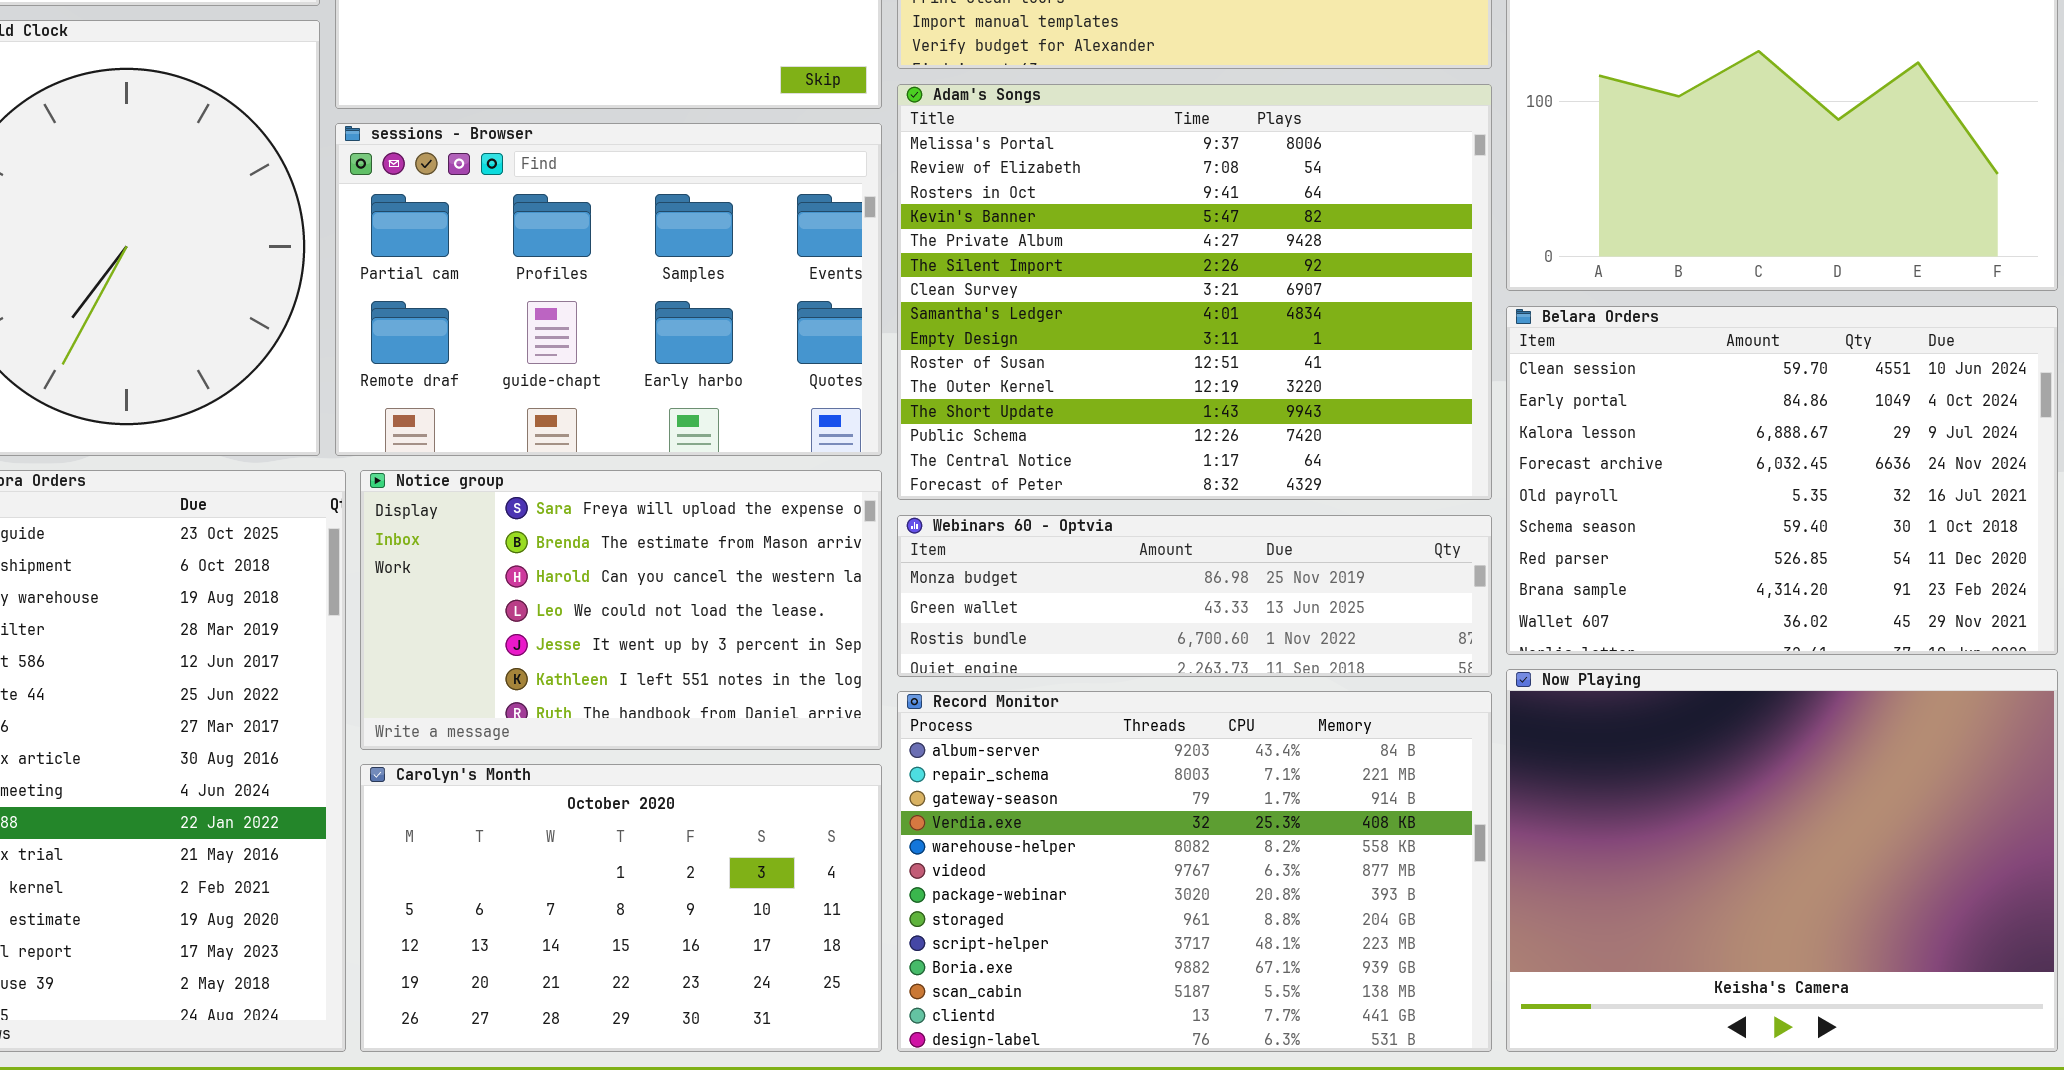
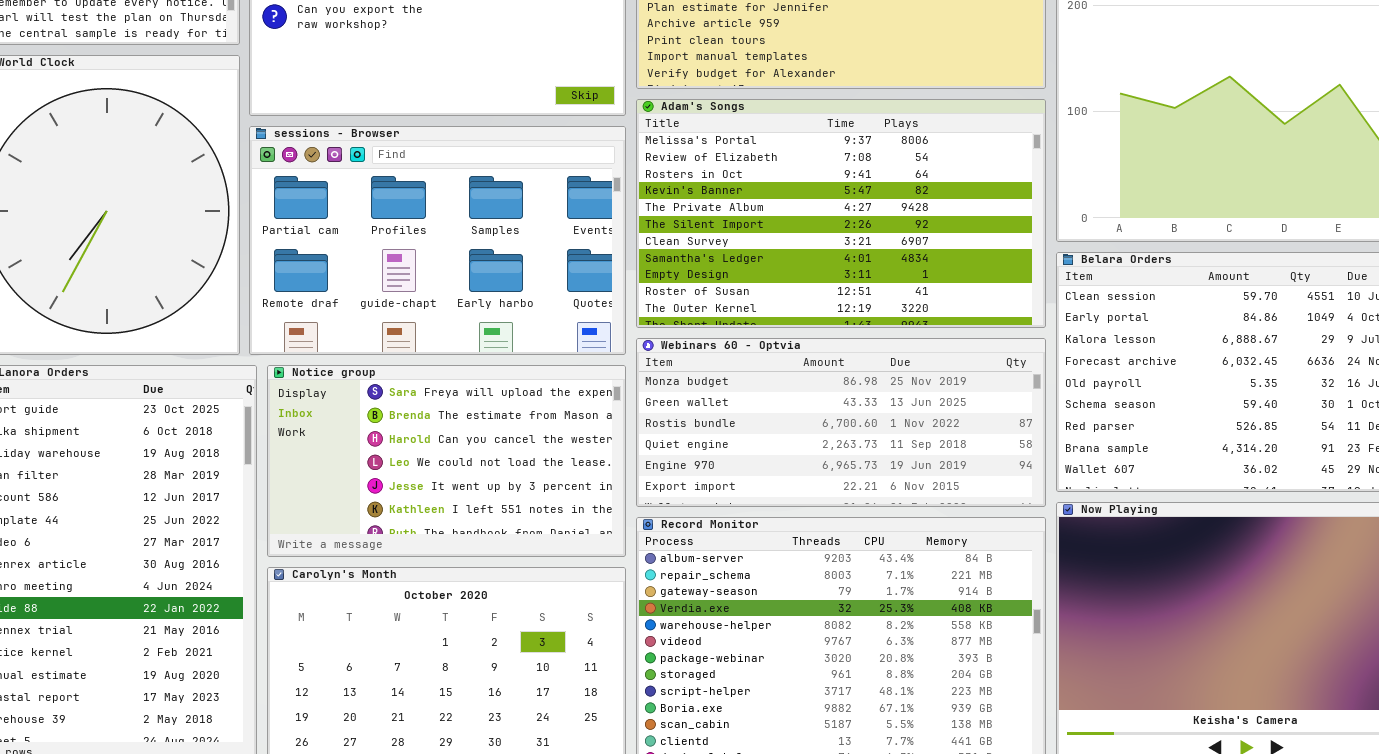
Adam's Songs: [897,84,1492,500] -> [636,99,1046,328], resized
Webinars 60 - Optvia: [897,515,1492,677] -> [636,338,1046,507], resized

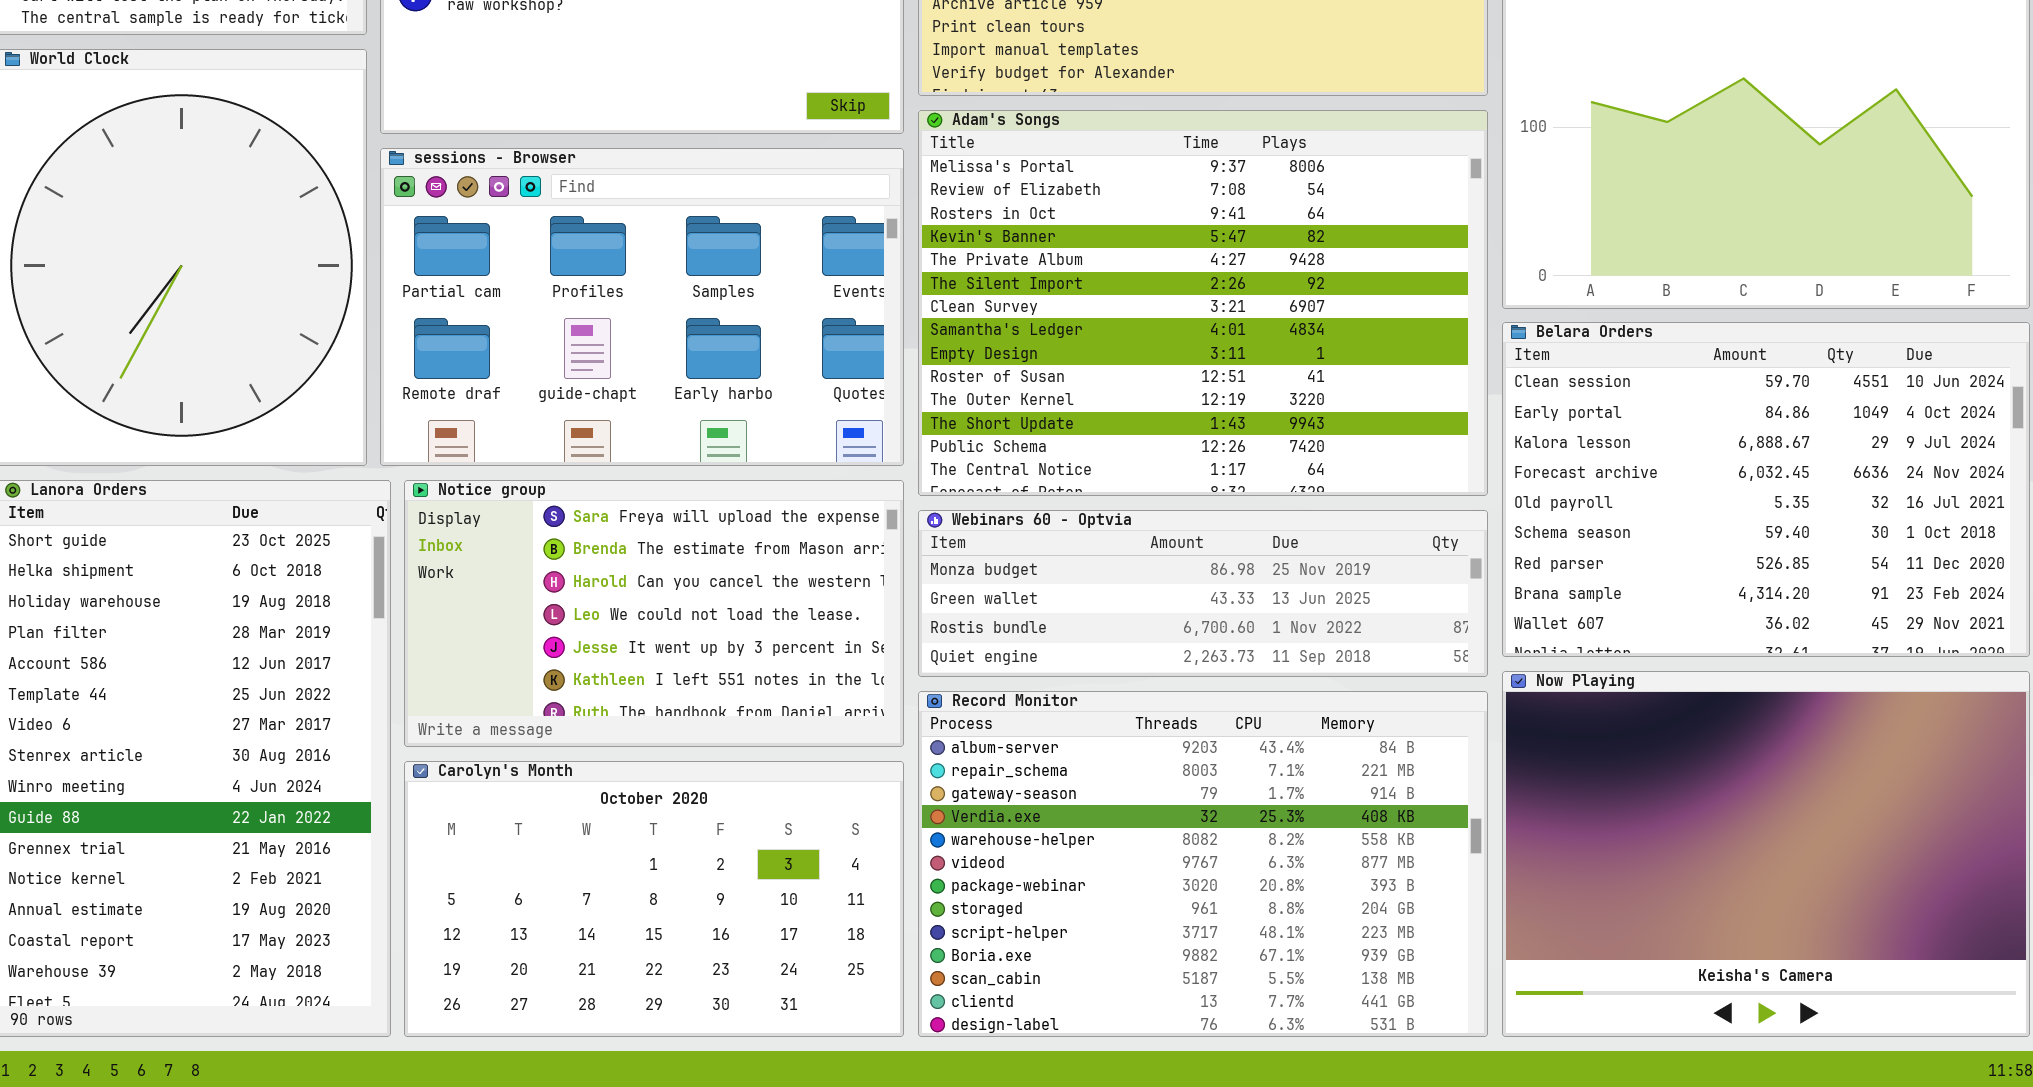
Adam's Songs: [636,99,1046,328] -> [918,110,1488,496], resized
Webinars 60 - Optvia: [636,338,1046,507] -> [918,510,1488,677], resized

